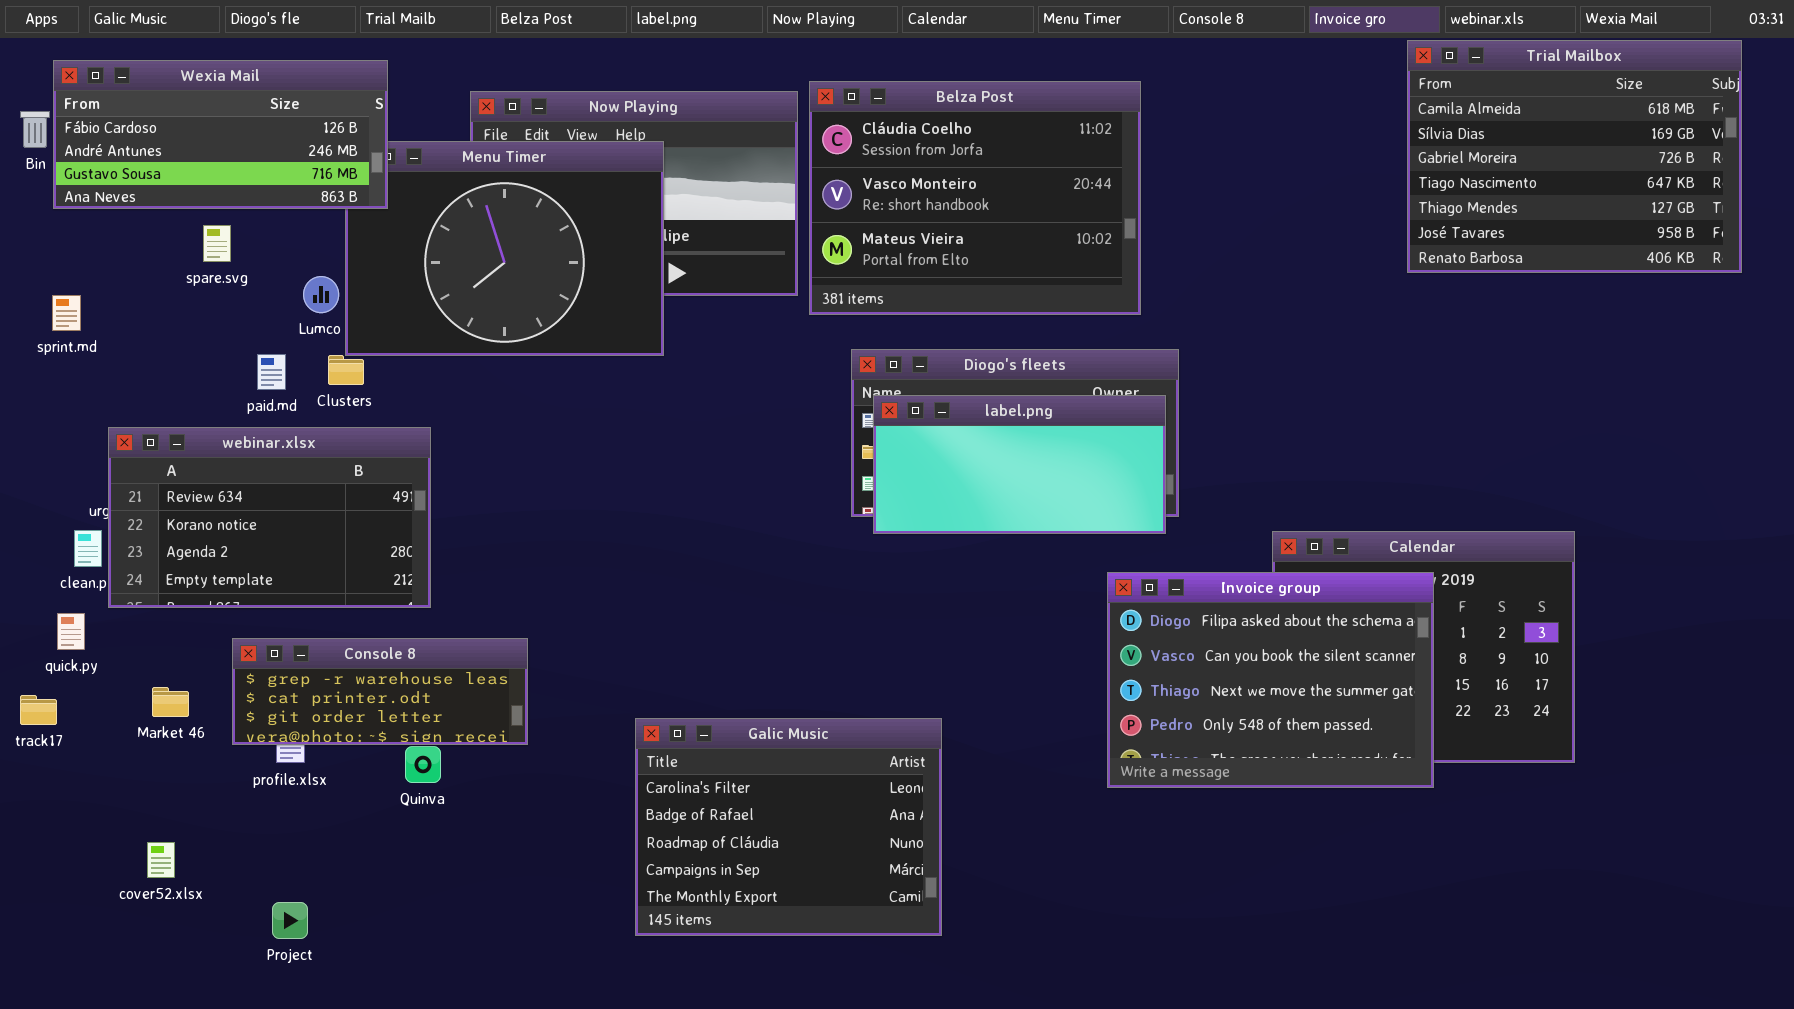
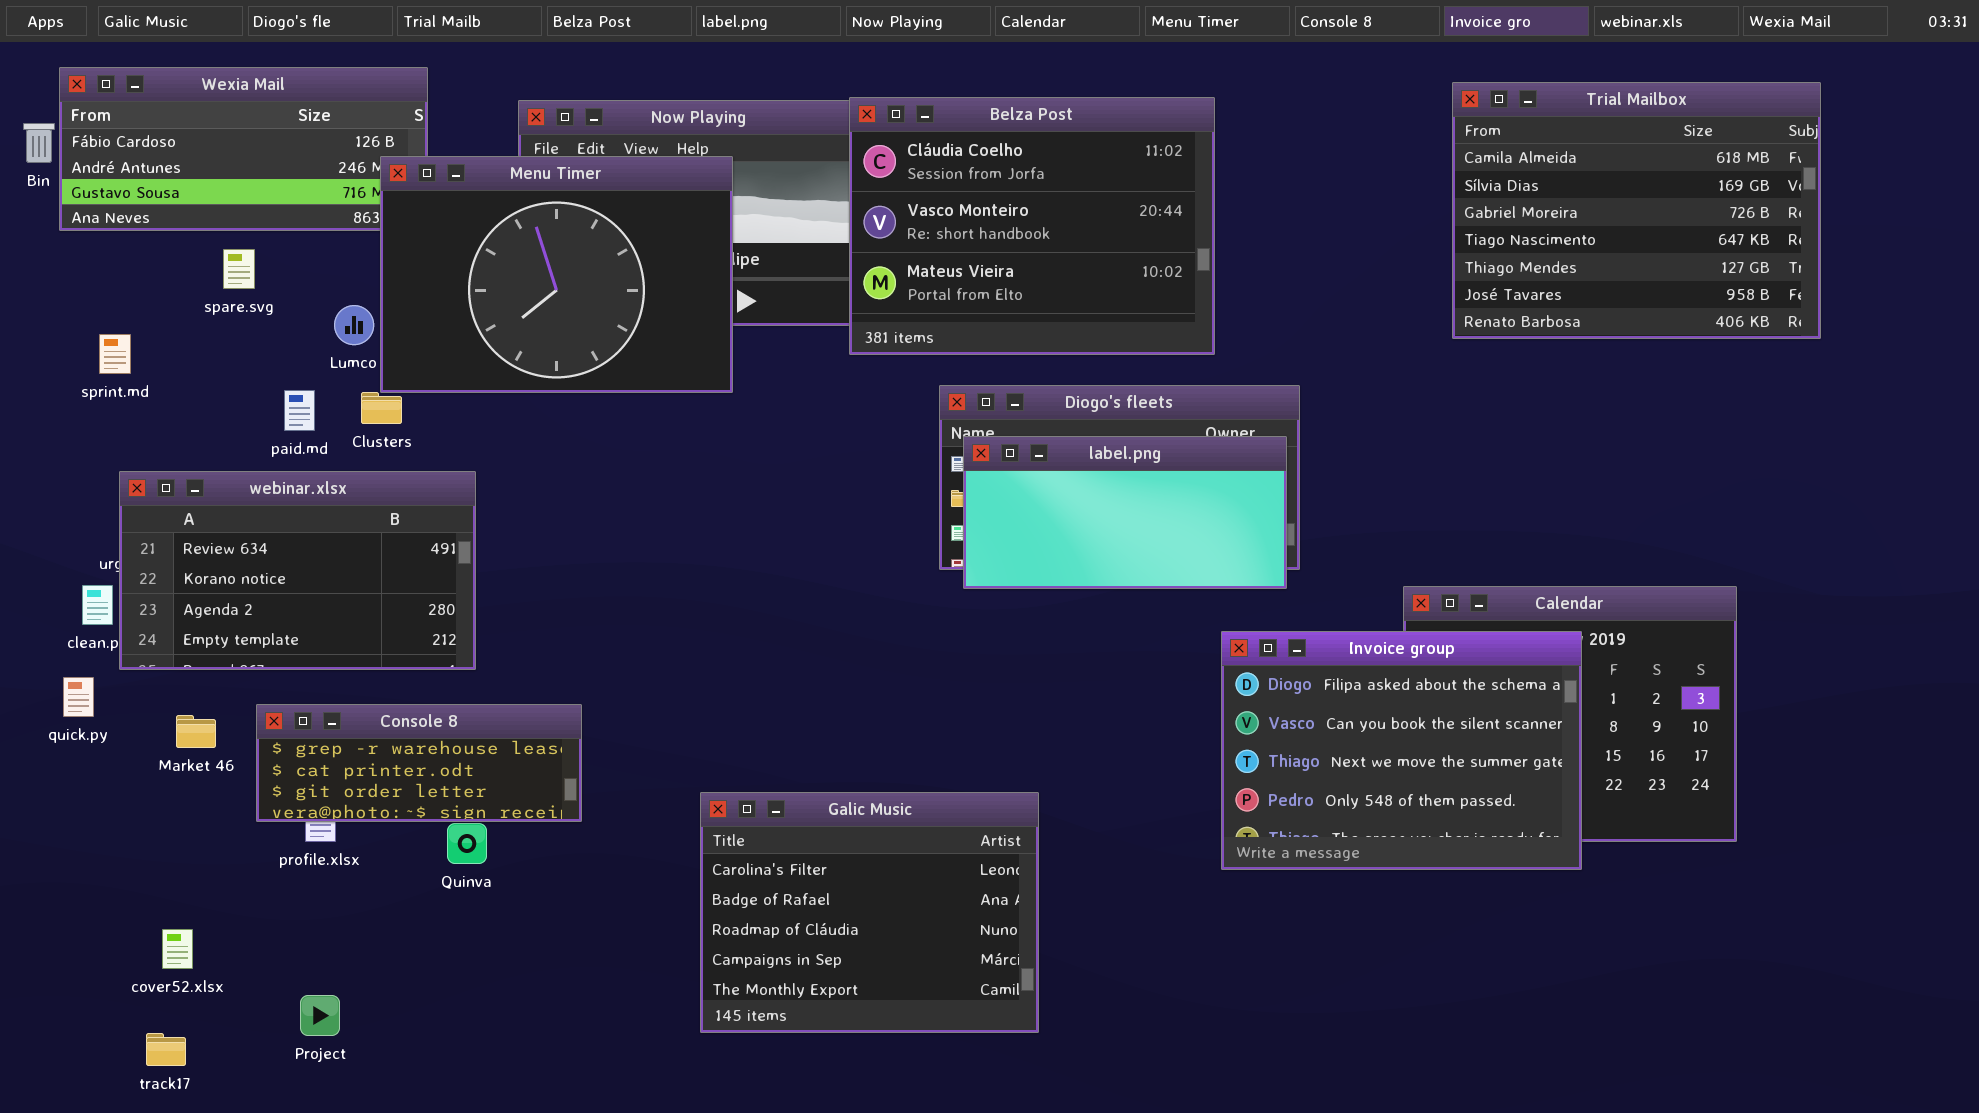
Trial Mailbox: [1407,40,1742,273] -> [1452,82,1821,339], moved
Belza Post: [809,81,1141,315] -> [849,97,1215,355], moved
Menu Timer: [345,141,664,356] -> [380,156,733,393], raised
sprint.md: [52,295,81,331] -> [99,334,131,374], moved
Market 46: [152,687,189,717] -> [176,715,216,748], moved
track17: [20,695,57,725] -> [146,1033,186,1066], moved

